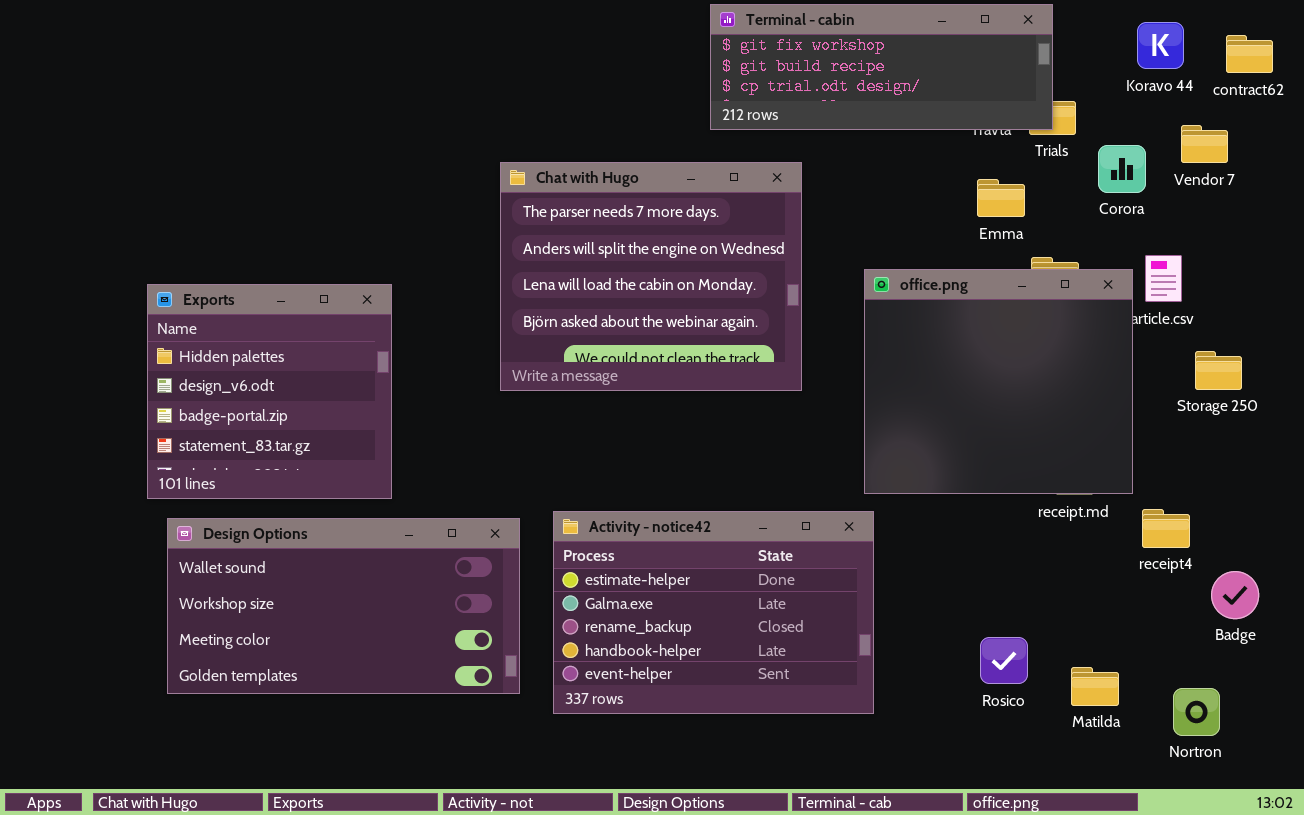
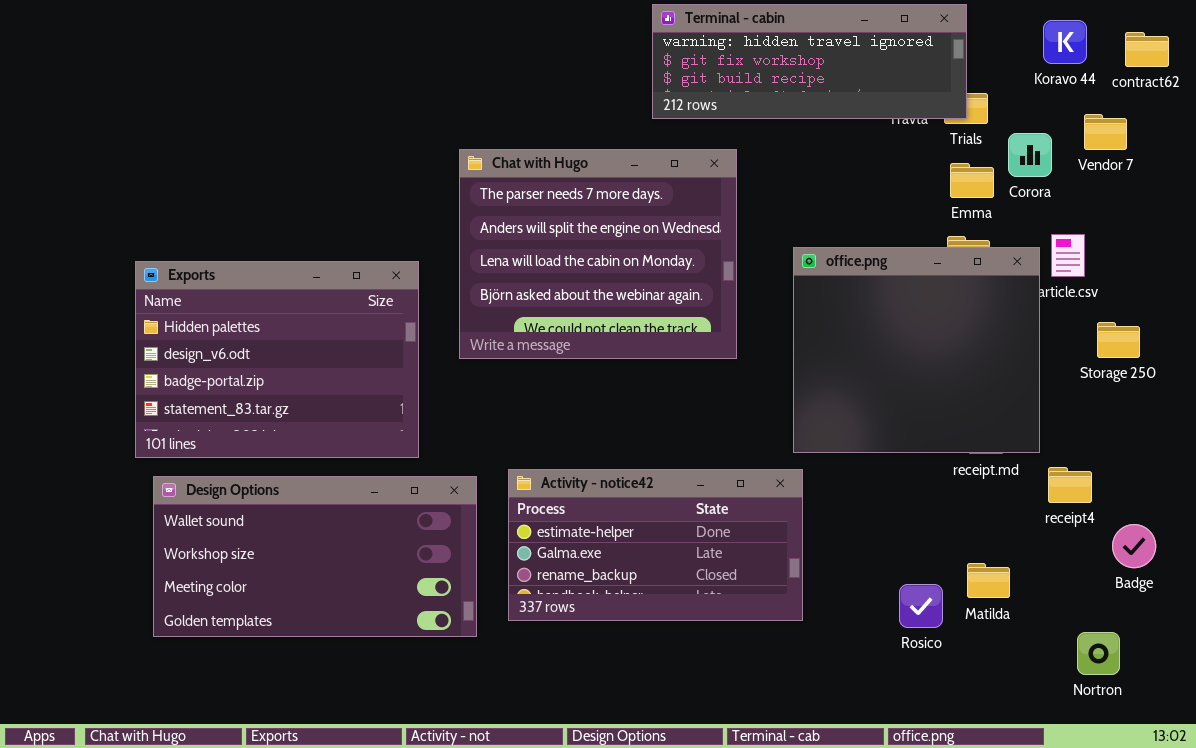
Terminal - cabin: [710,4,1053,130] -> [652,4,967,119], scrolled up 1 row
Emma: [977,179,1025,217] -> [950,163,994,198], moved
Exports: [147,284,392,499] -> [135,261,419,458], resized
Activity - notice42: [553,511,874,714] -> [508,469,803,621], resized
Matilda: [1071,667,1119,706] -> [967,563,1010,598], moved

